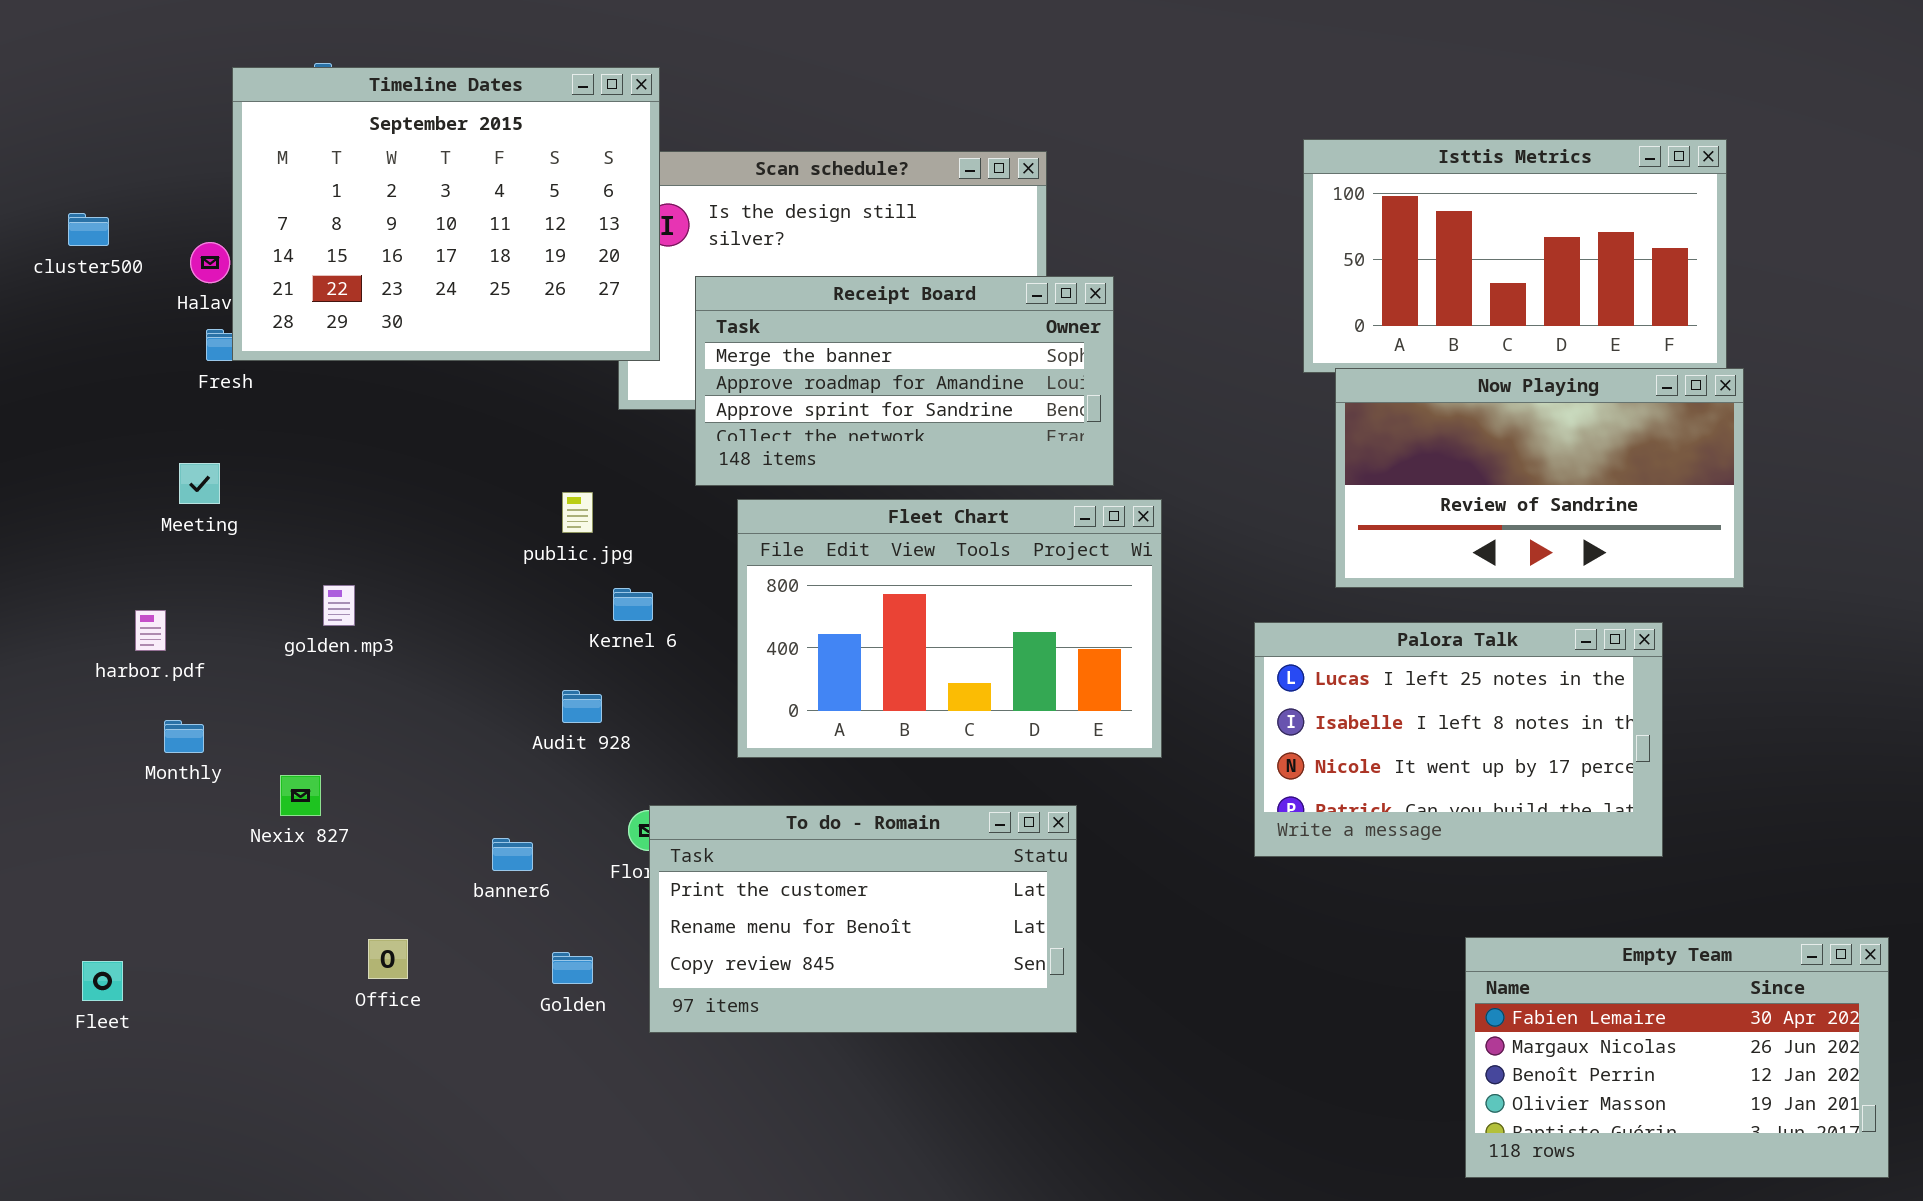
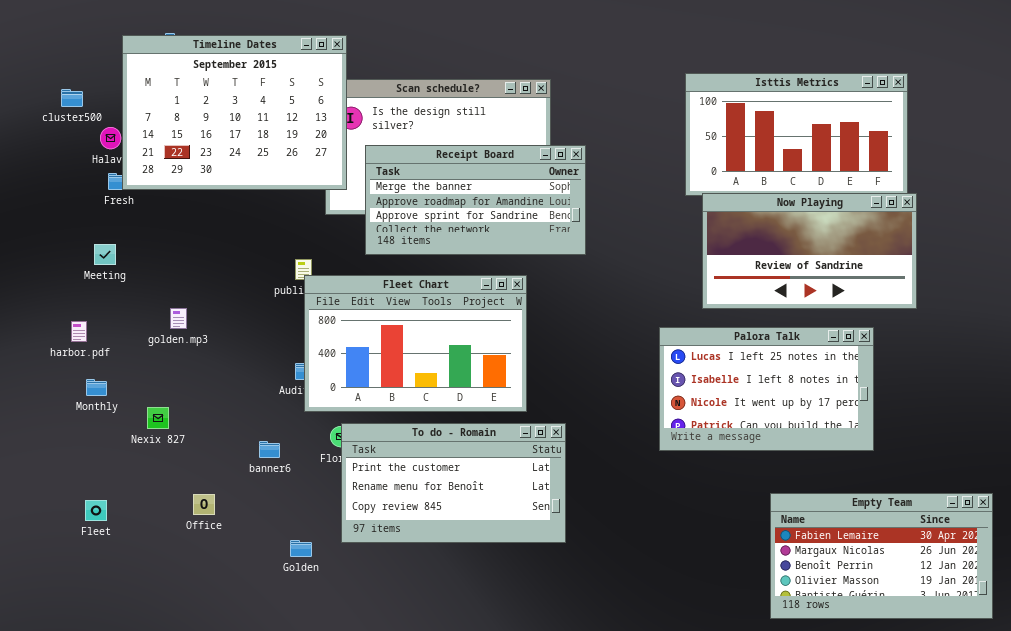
cluster500: [68,213,109,246] -> [61,89,83,107], moved
Fleet Chart: [737,499,1162,758] -> [304,275,527,412], moved
Golden: [552,952,593,984] -> [290,540,312,557], moved
Fleet: [82,961,123,1001] -> [85,500,107,521], moved

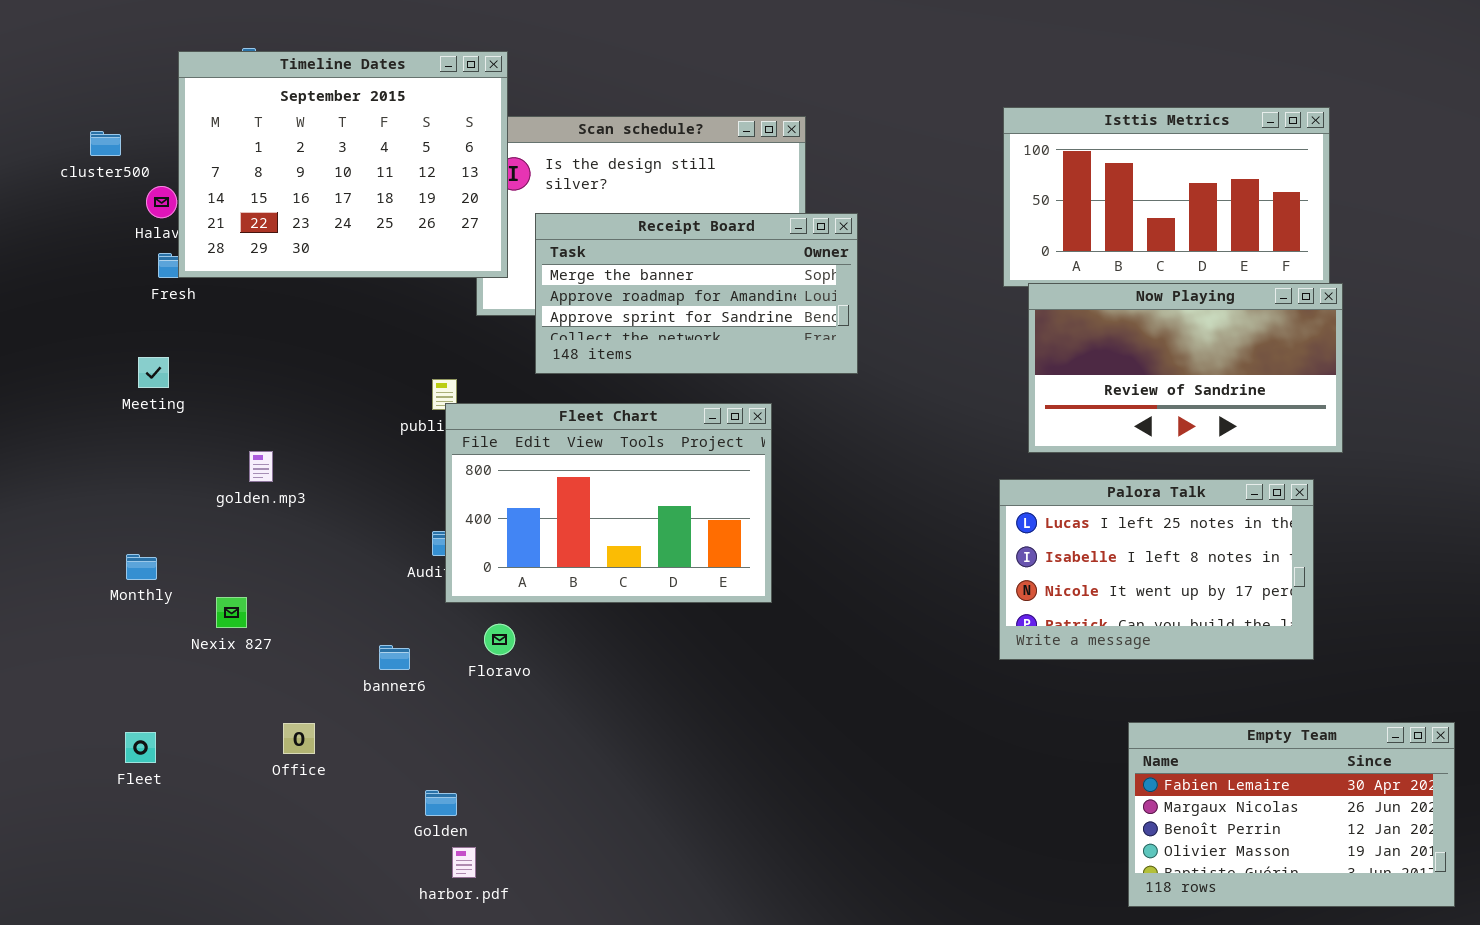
harbor.pdf: [71,321,87,342] -> [452,847,476,878], moved
Palora Talk: [659,327,874,451] -> [999,479,1314,660], moved
To do - Romain: [341,423,566,543] -> none, closed

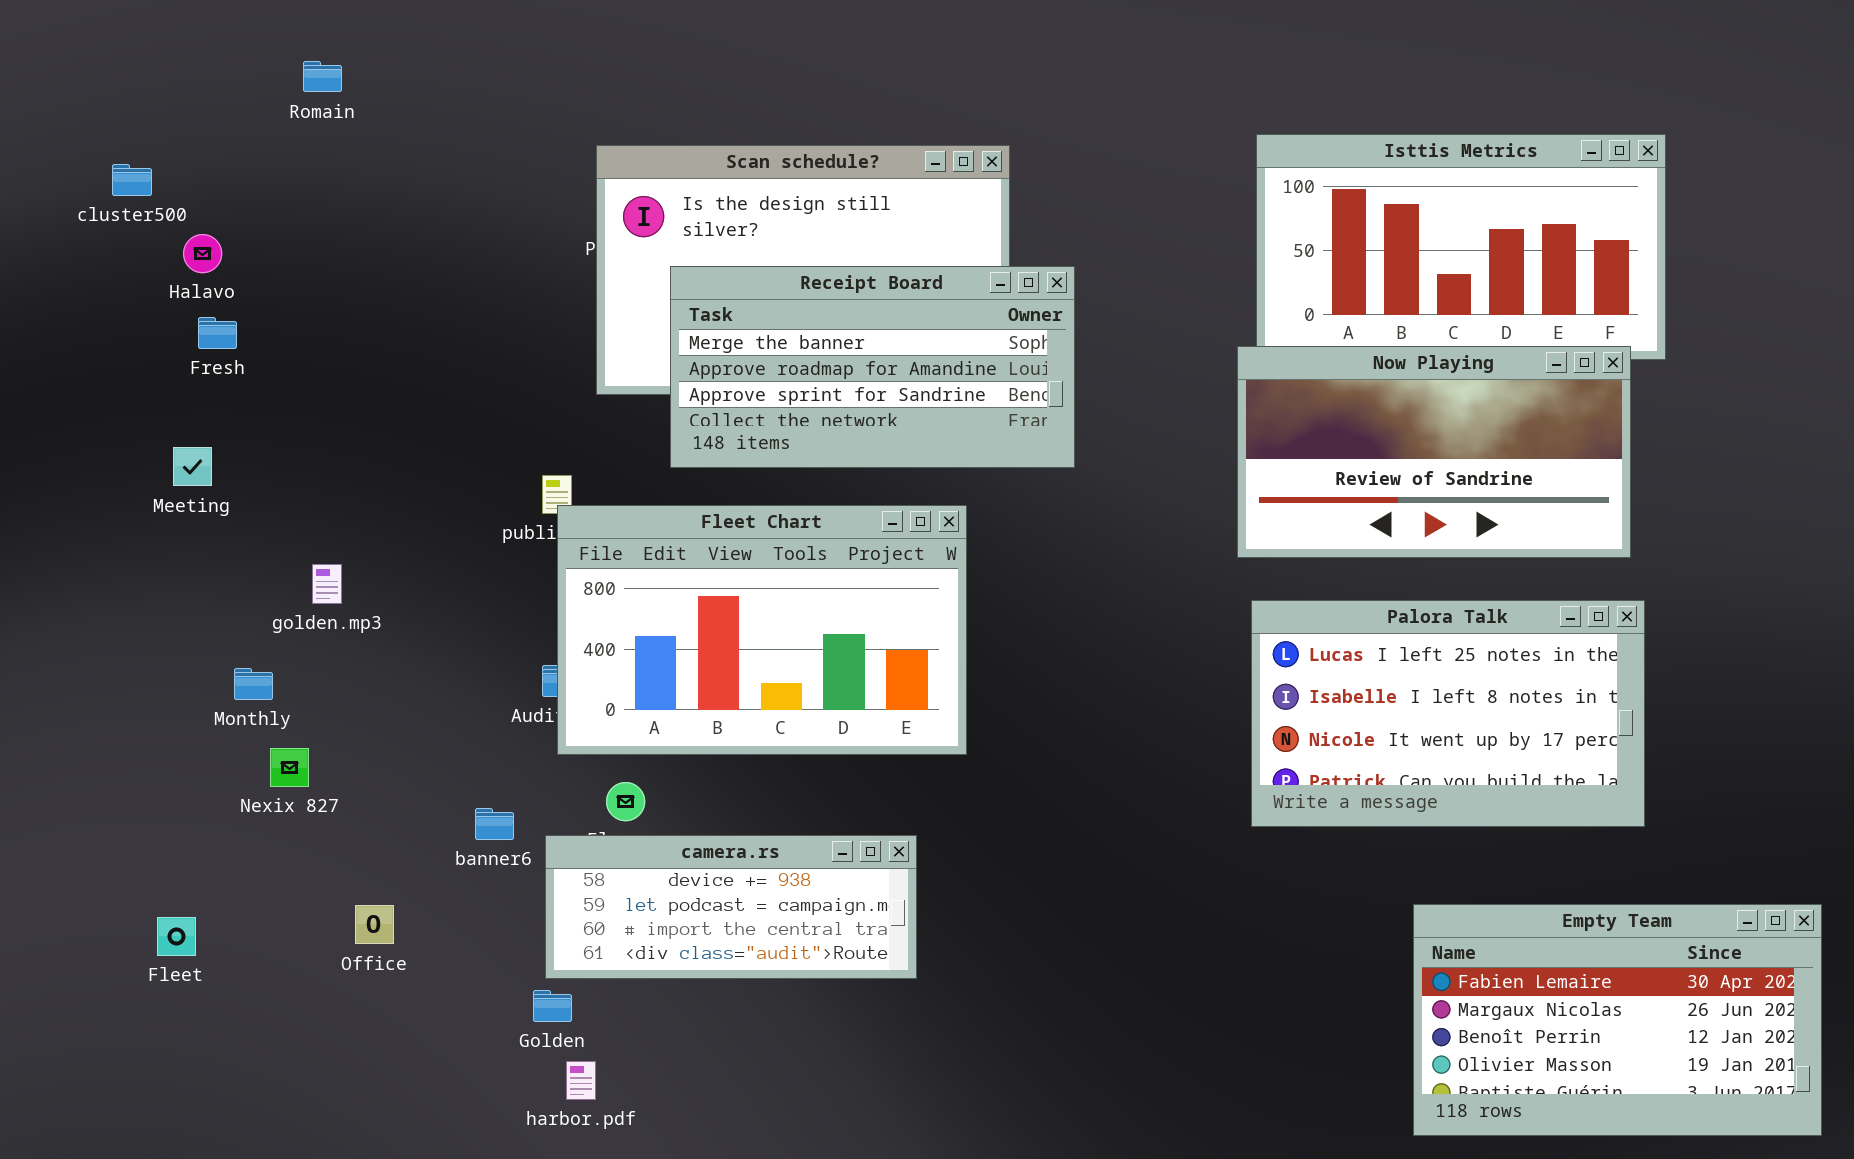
Timeline Dates: [178,51,508,278] -> none, closed
Now Playing: [1028,283,1343,453] -> [1237,346,1631,558], moved
Monthly: [126,554,157,580] -> [234,668,273,700], moved
camera.rs: none -> [545,835,917,979], opened

